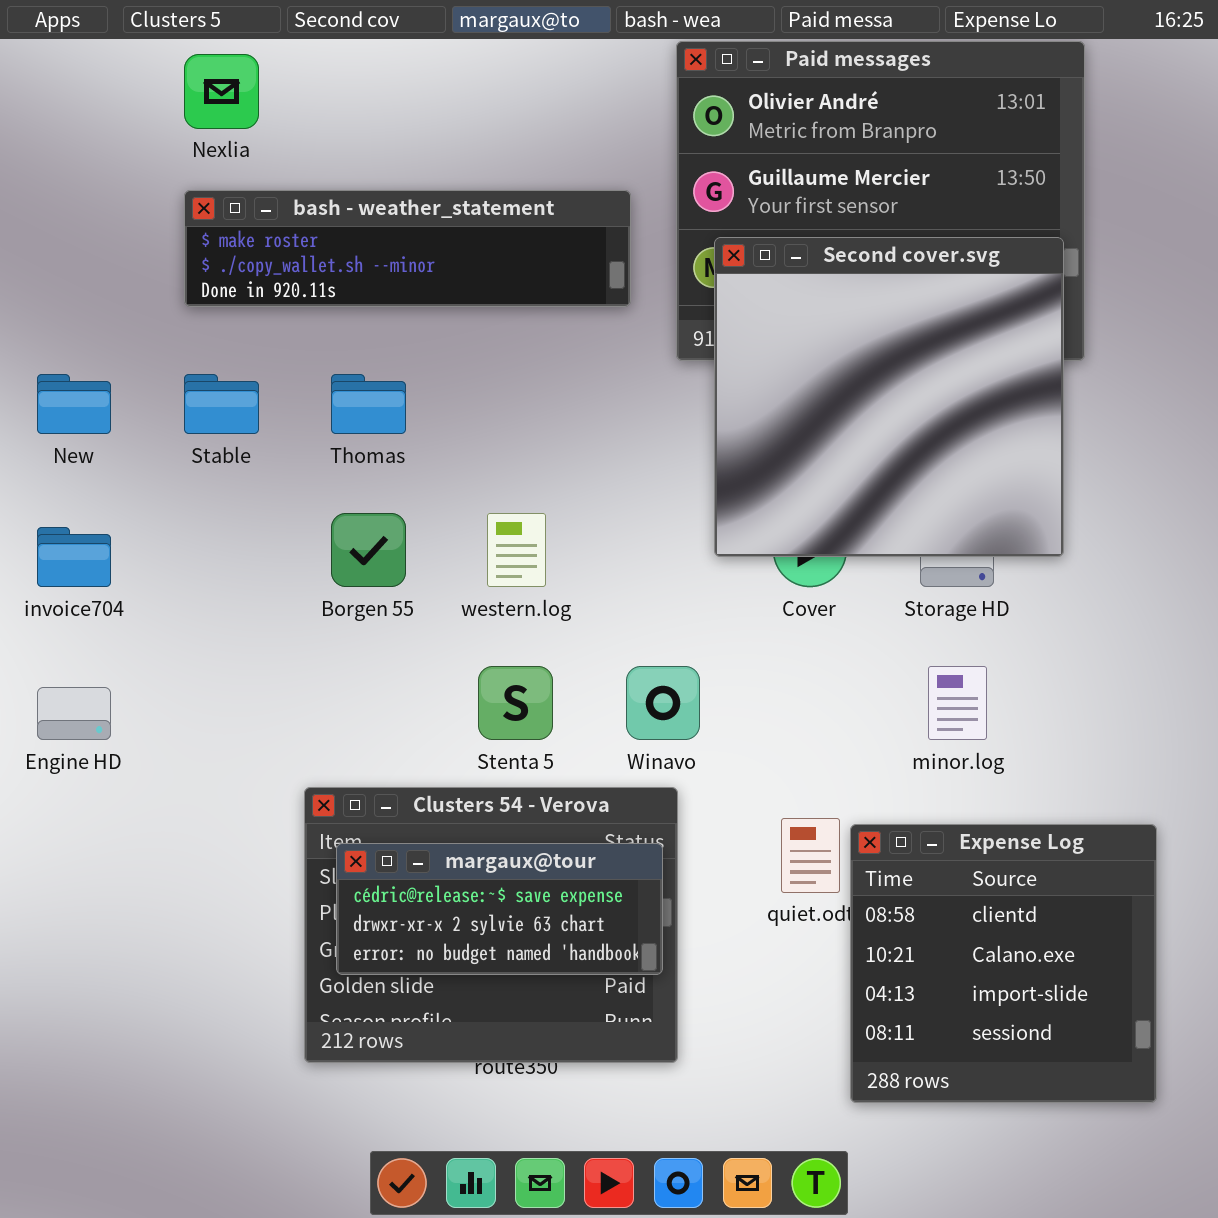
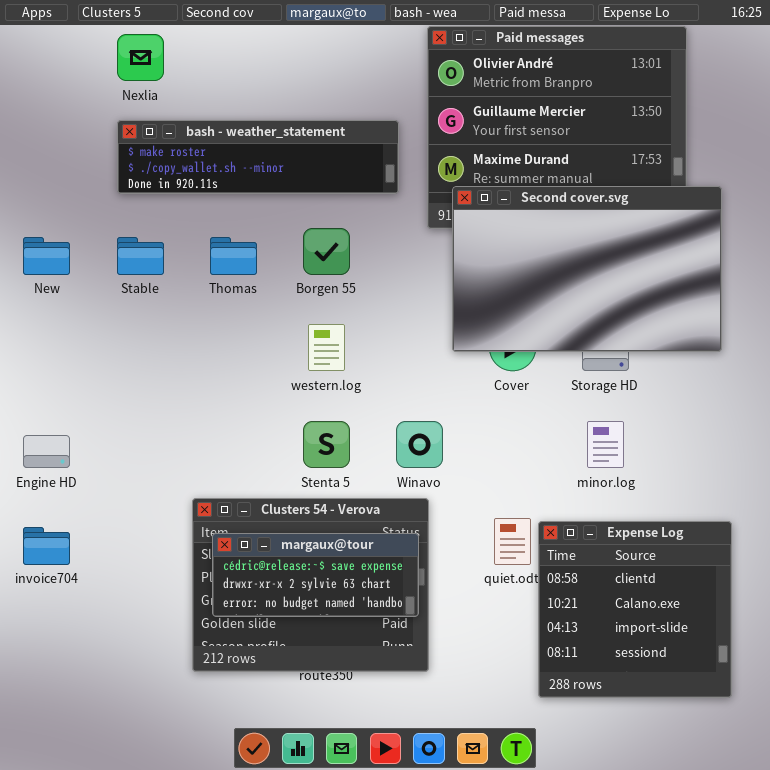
Second cover.svg: [714,237,1064,557] -> [452,186,722,352], resized
Borgen 55: [331,513,406,587] -> [303,228,350,275], moved
invoice704: [37,527,111,587] -> [23,527,70,565], moved

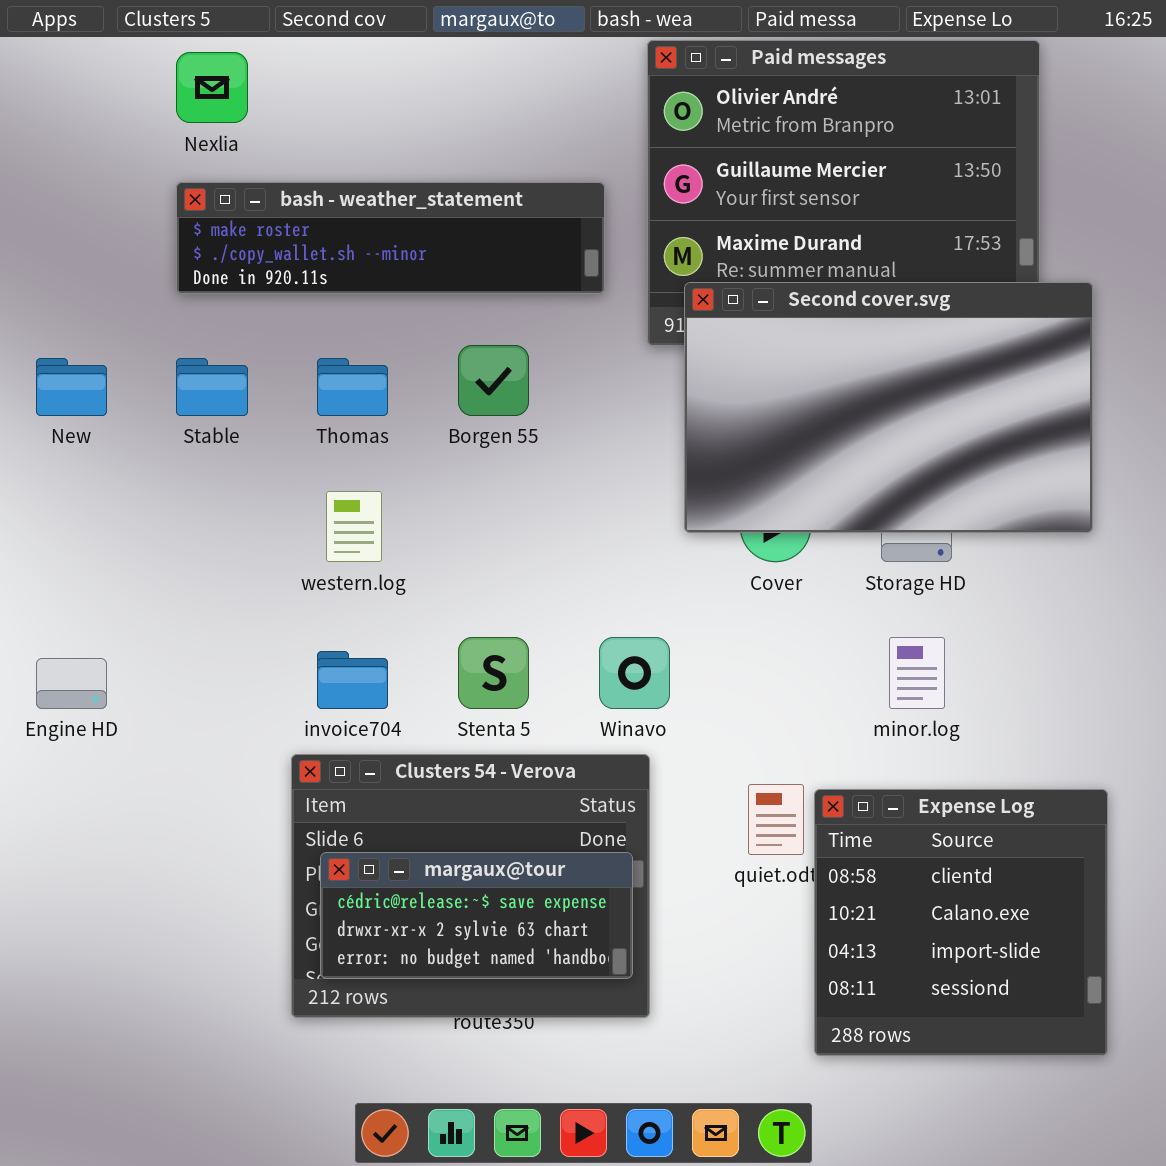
western.log: [308,324,345,371] -> [326,491,382,562], moved
invoice704: [23,527,70,565] -> [317,651,388,709], moved
margaux@tour: [212,533,419,617] -> [320,852,633,979], moved

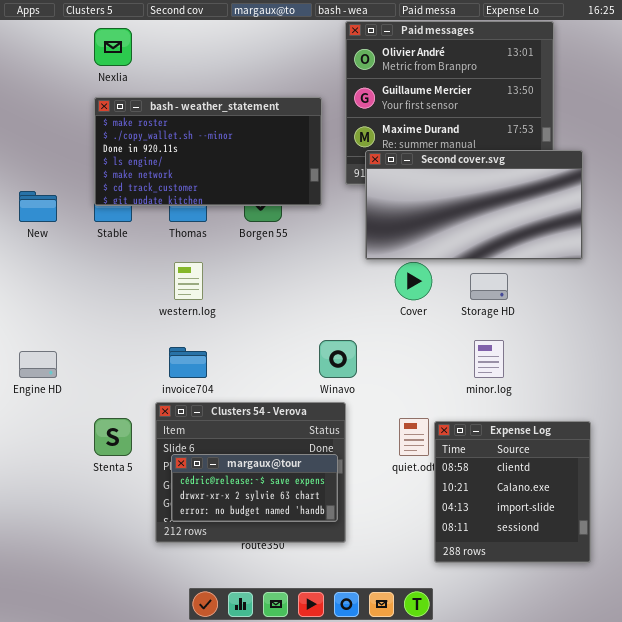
bash - weather_statement: [176,182,605,294] -> [94,97,322,206], resized
Second cover.svg: [684,282,1093,533] -> [365,150,583,260], resized
Stenta 5: [458,637,529,709] -> [94,418,132,456], moved

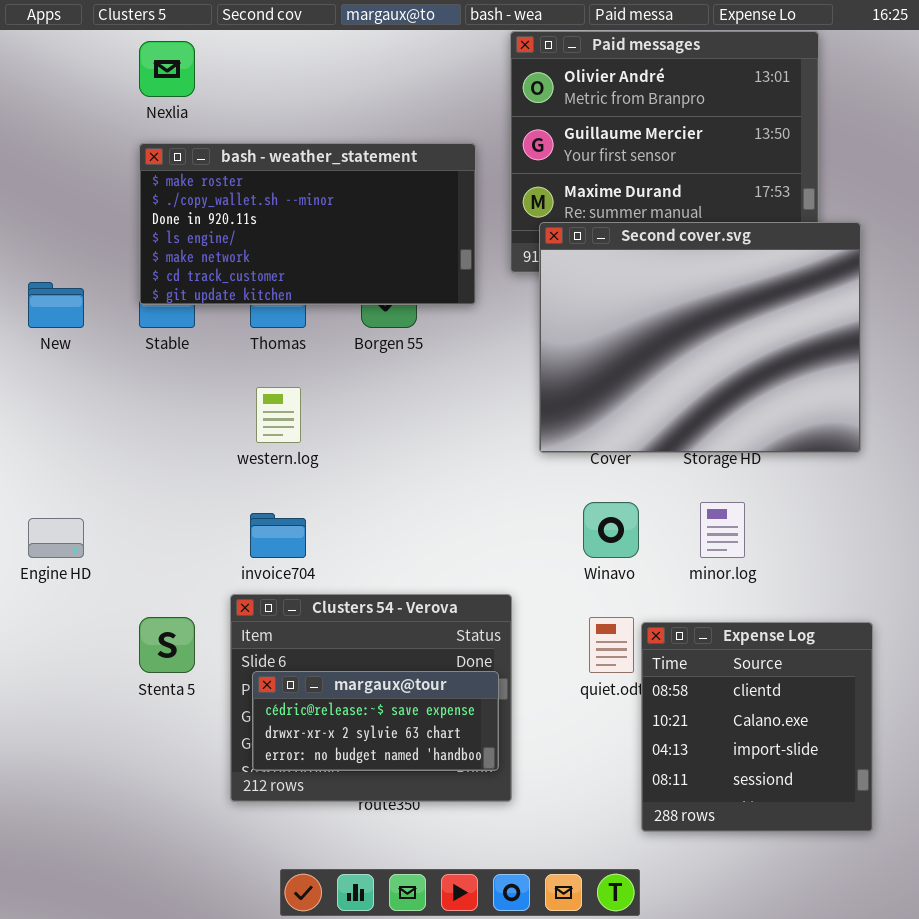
Second cover.svg: [365,150,583,260] -> [539,222,861,453], resized
Winavo: [319,340,357,378] -> [583,502,639,558], moved

